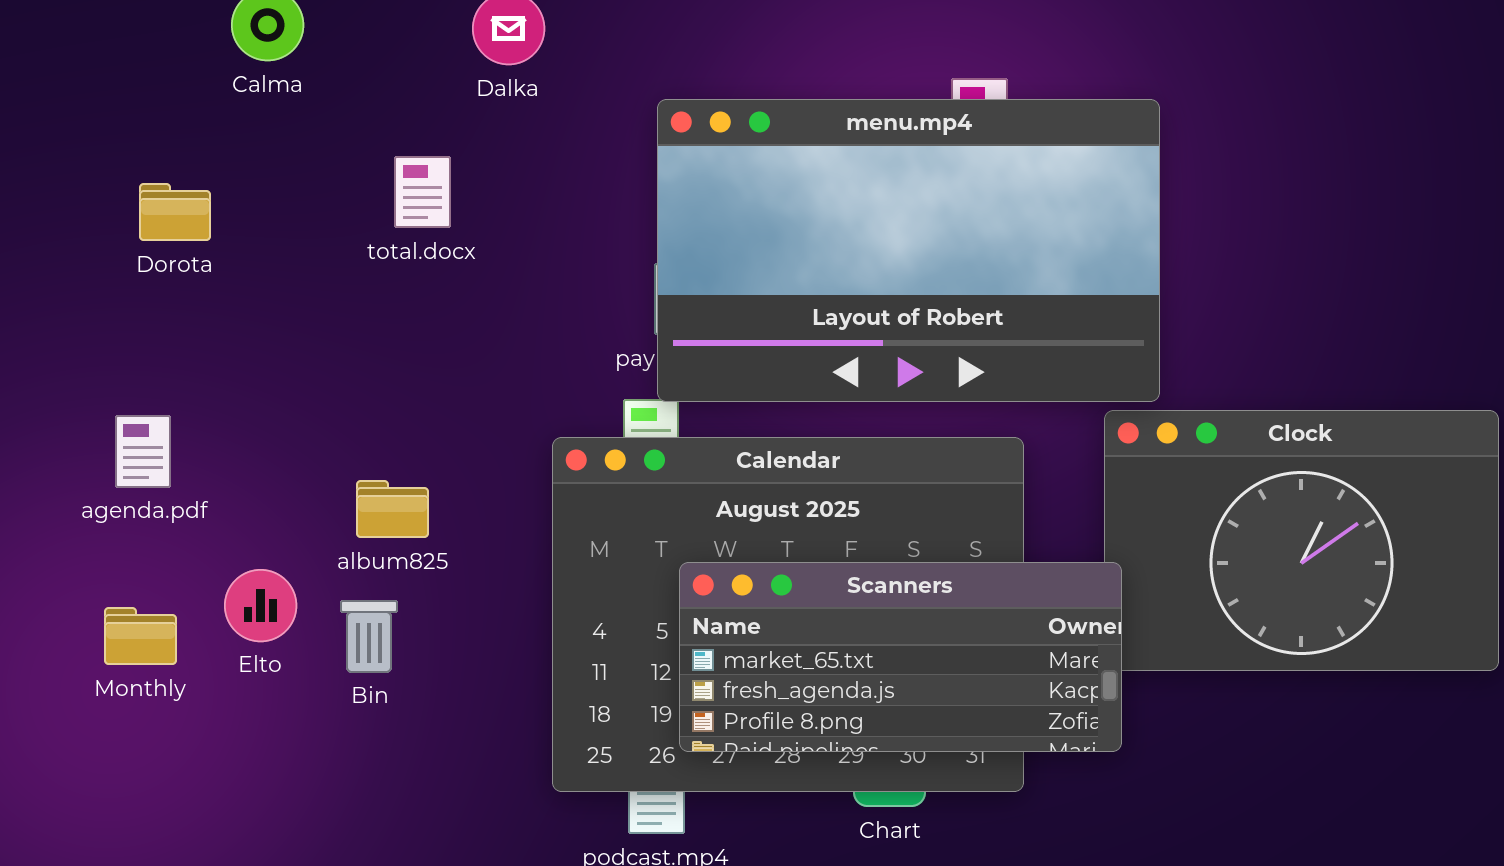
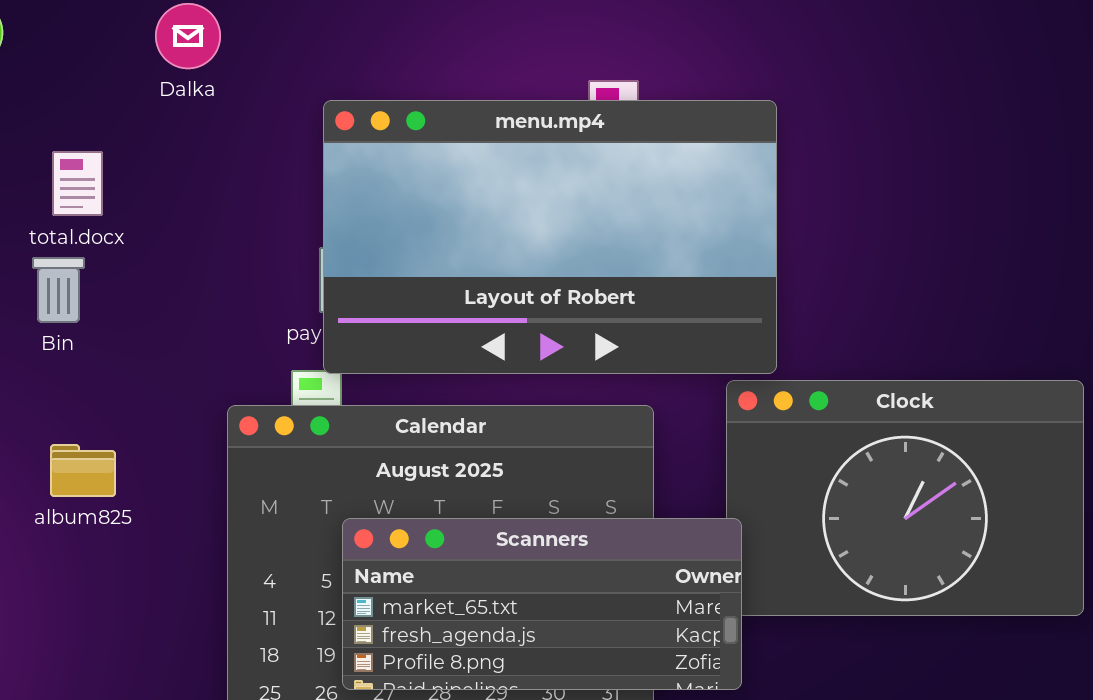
total.docx: [394,156,451,228] -> [52,151,103,216], moved
Bin: [340,600,398,673] -> [32,257,85,323], moved

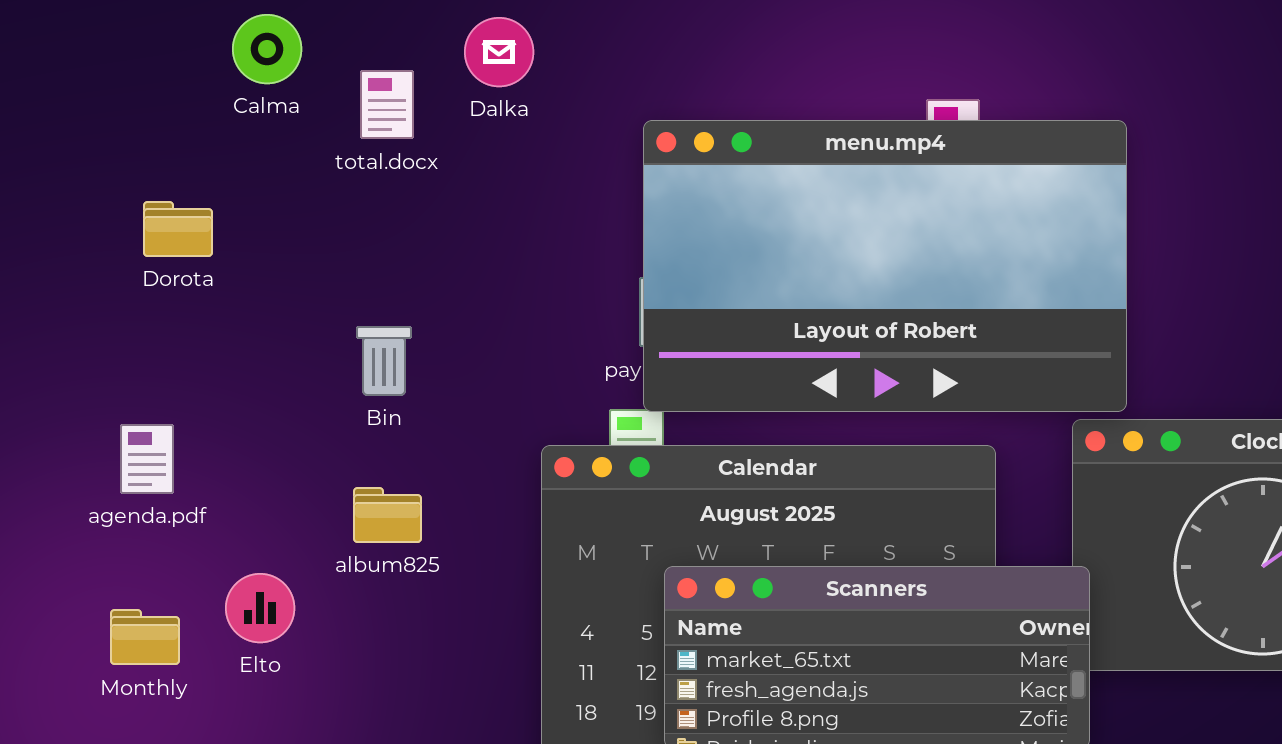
total.docx: [52,151,103,216] -> [360,70,414,139], moved
Bin: [32,257,85,323] -> [356,326,412,396], moved

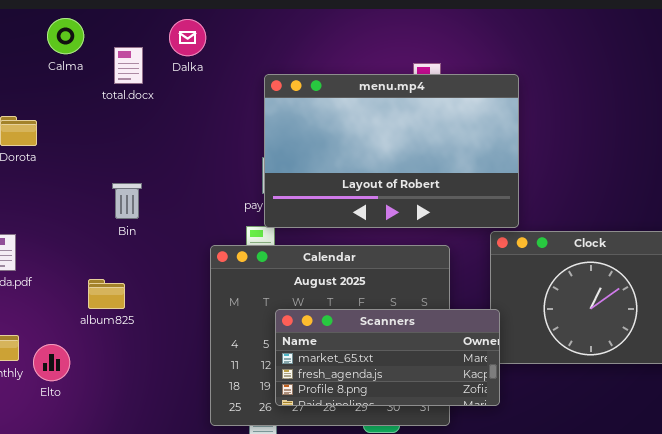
album825: [353,487,422,543] -> [88,279,125,309], moved
Elto: [225,573,295,643] -> [33,344,70,381], moved

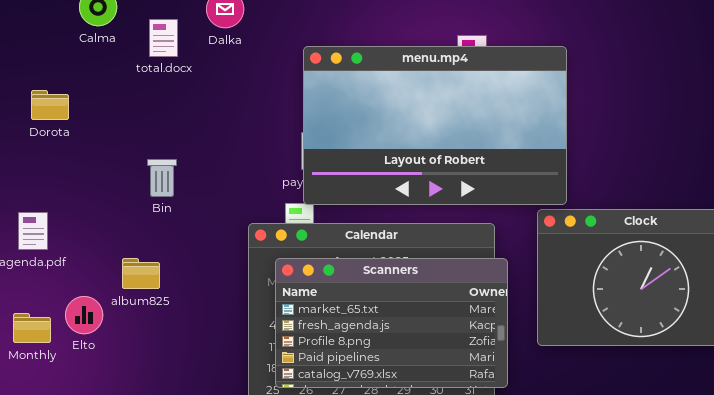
Scanners: [275,309,500,406] -> [275,258,508,388], moved, resized
Elto: [33,344,70,381] -> [65,296,103,334], moved

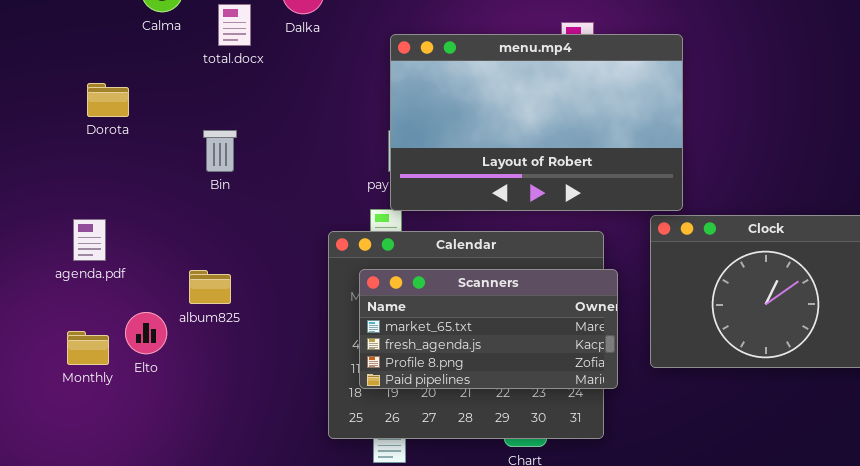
Bin: [147,159,177,197] -> [203,130,237,172], moved
Scanners: [275,258,508,388] -> [359,269,618,389], resized

